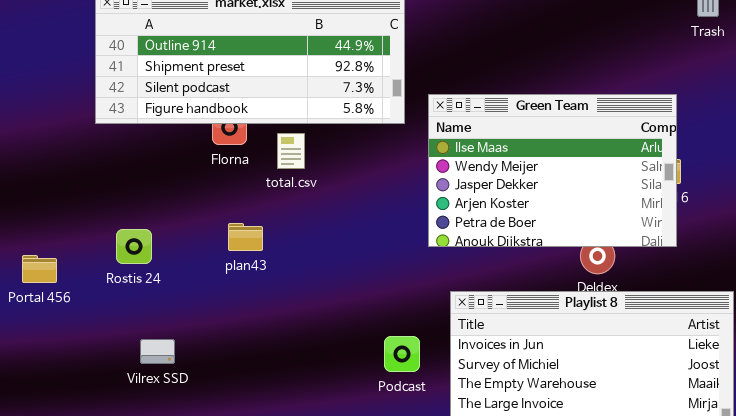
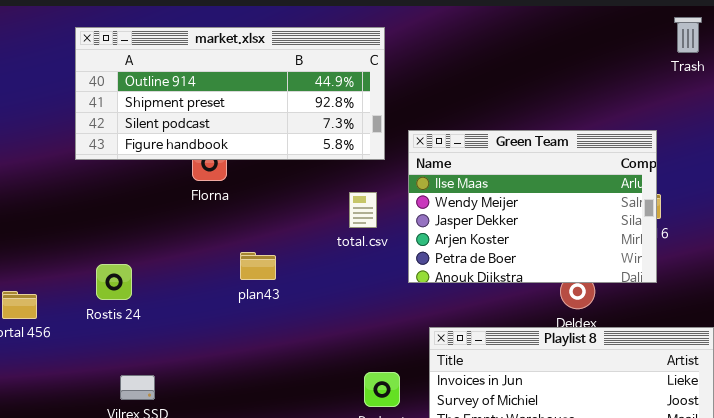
total.csv: [277,133,305,169] -> [349,192,377,228], moved
plan43: [228,223,263,251] -> [240,252,276,280], moved

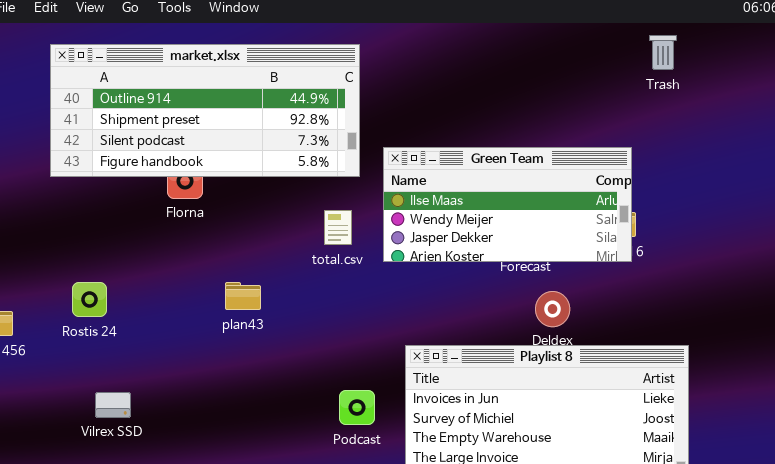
Green Team: [408,130,657,283] -> [383,147,632,262], resized
plan43: [240,252,276,280] -> [225,282,261,310], moved

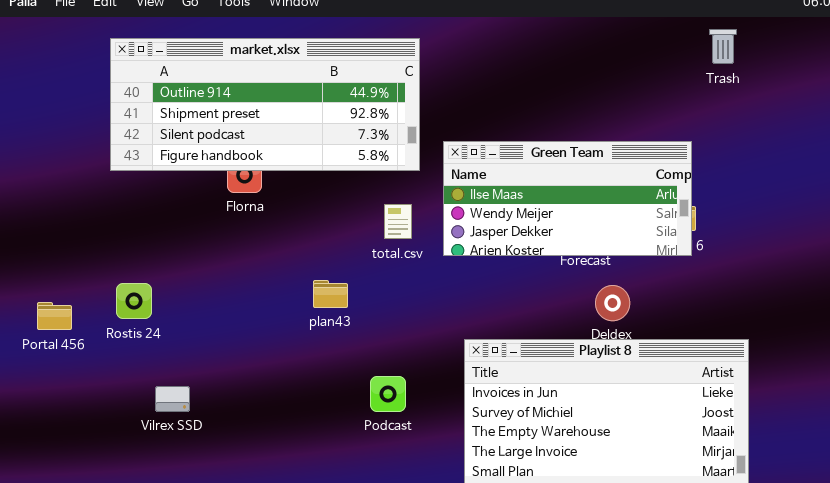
Rostis 24: [72,282,107,317] -> [116,283,152,319], moved
plan43: [225,282,261,310] -> [313,280,348,308], moved
Podcast: [339,390,375,425] -> [370,376,406,412], moved

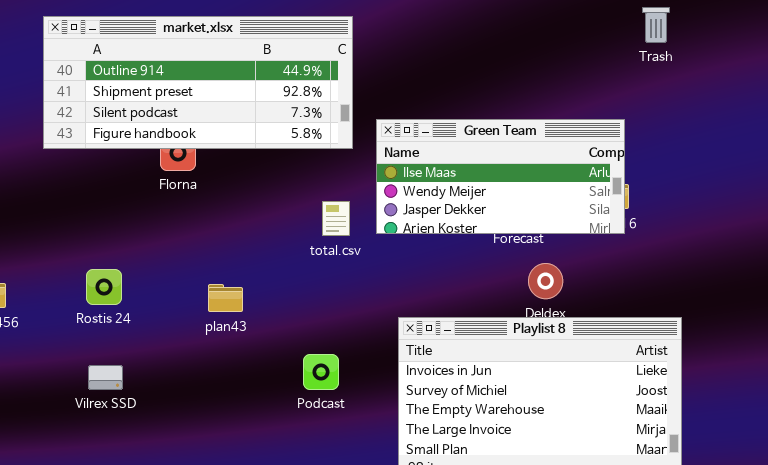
total.csv: [384,204,412,239] -> [322,201,350,236], moved
plan43: [313,280,348,308] -> [208,284,243,312], moved
Rostis 24: [116,283,152,319] -> [86,269,122,305], moved

